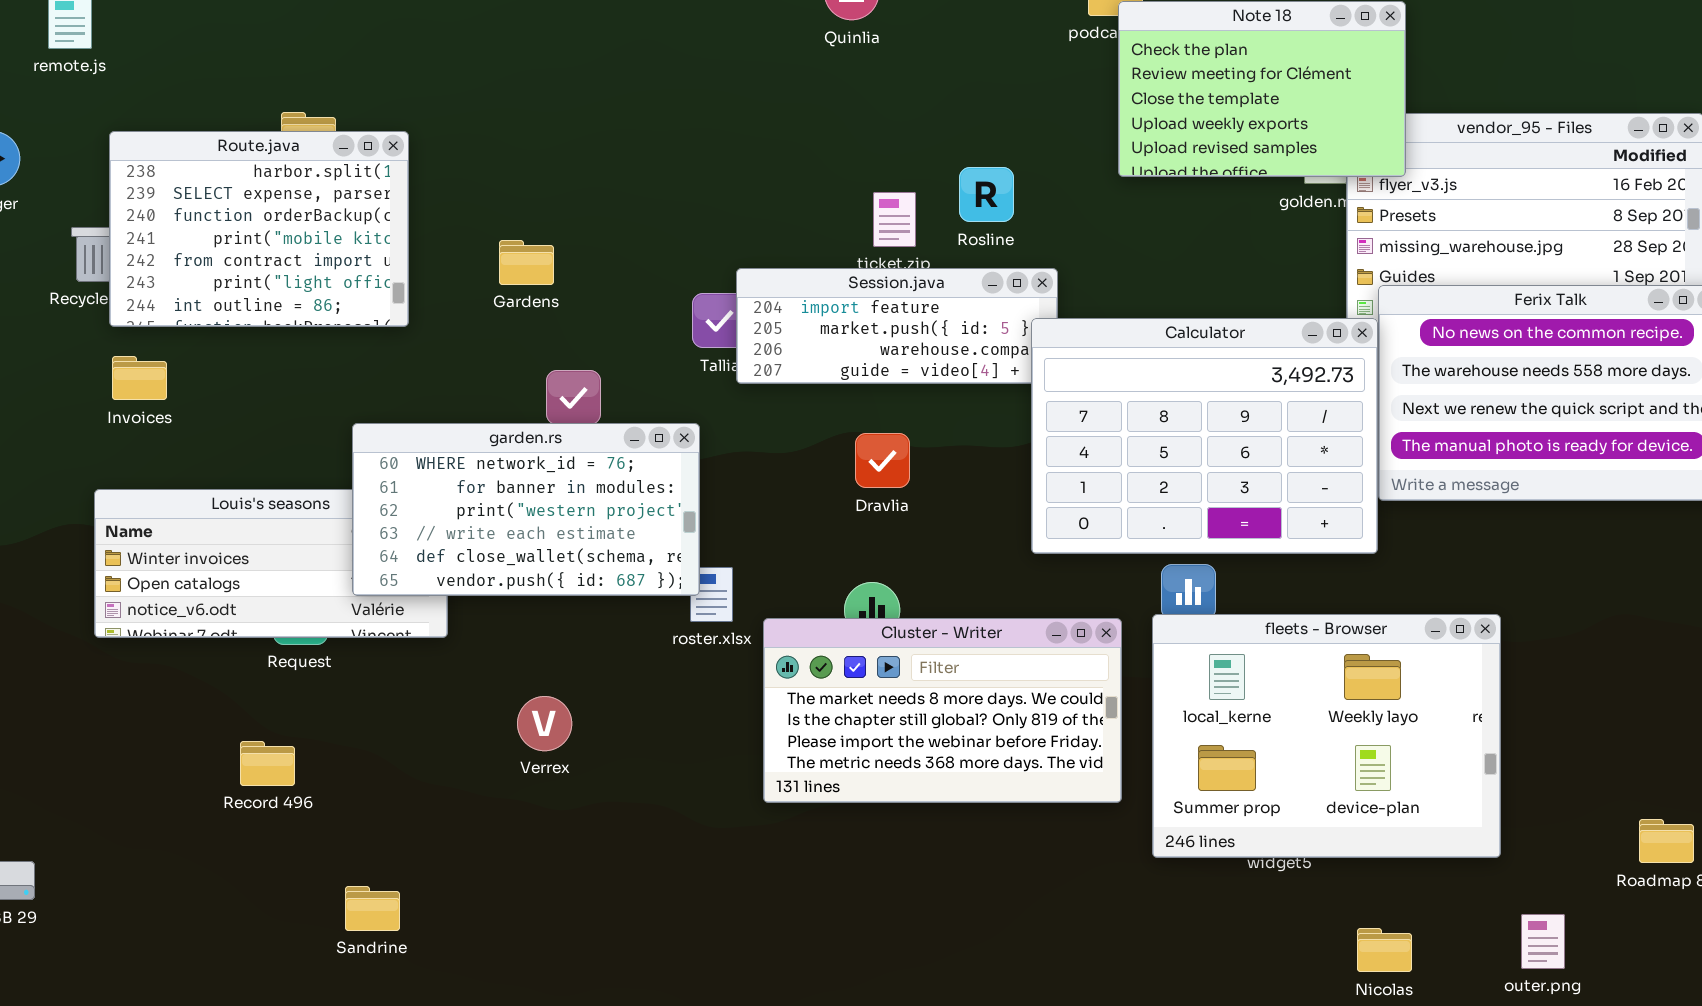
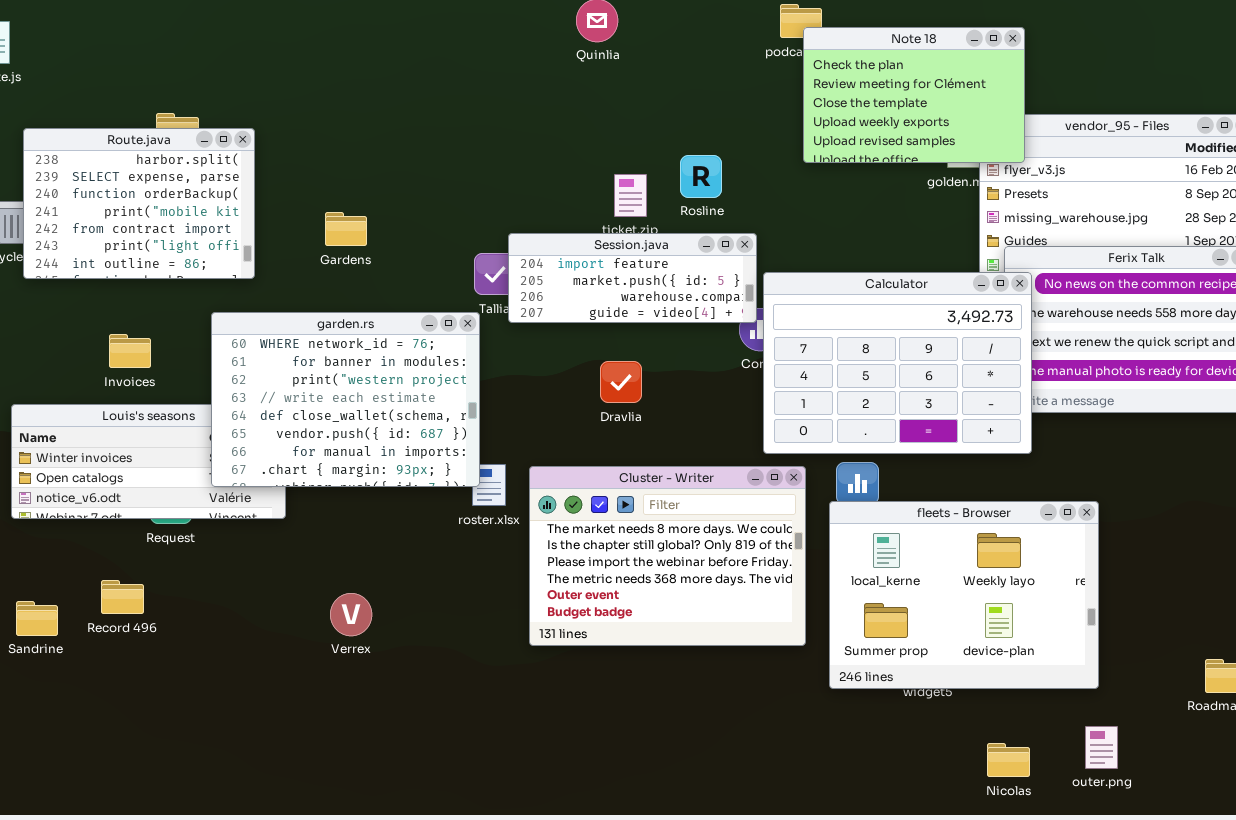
Calculator: [1031,318,1378,554] -> [763,272,1032,454], moved
Invoices: [112,356,167,400] -> [109,334,151,368], moved
garden.rs: [352,423,700,596] -> [211,312,480,487], resized
Cluster - Writer: [763,618,1122,803] -> [529,466,806,646], resized
Verrex: [517,696,572,751] -> [330,593,372,636], moved
Record 496: [240,741,295,786] -> [101,580,144,614], moved
Sandrine: [345,886,400,931] -> [16,601,58,636], moved
outer.png: [1521,914,1565,969] -> [1085,726,1118,769], moved

